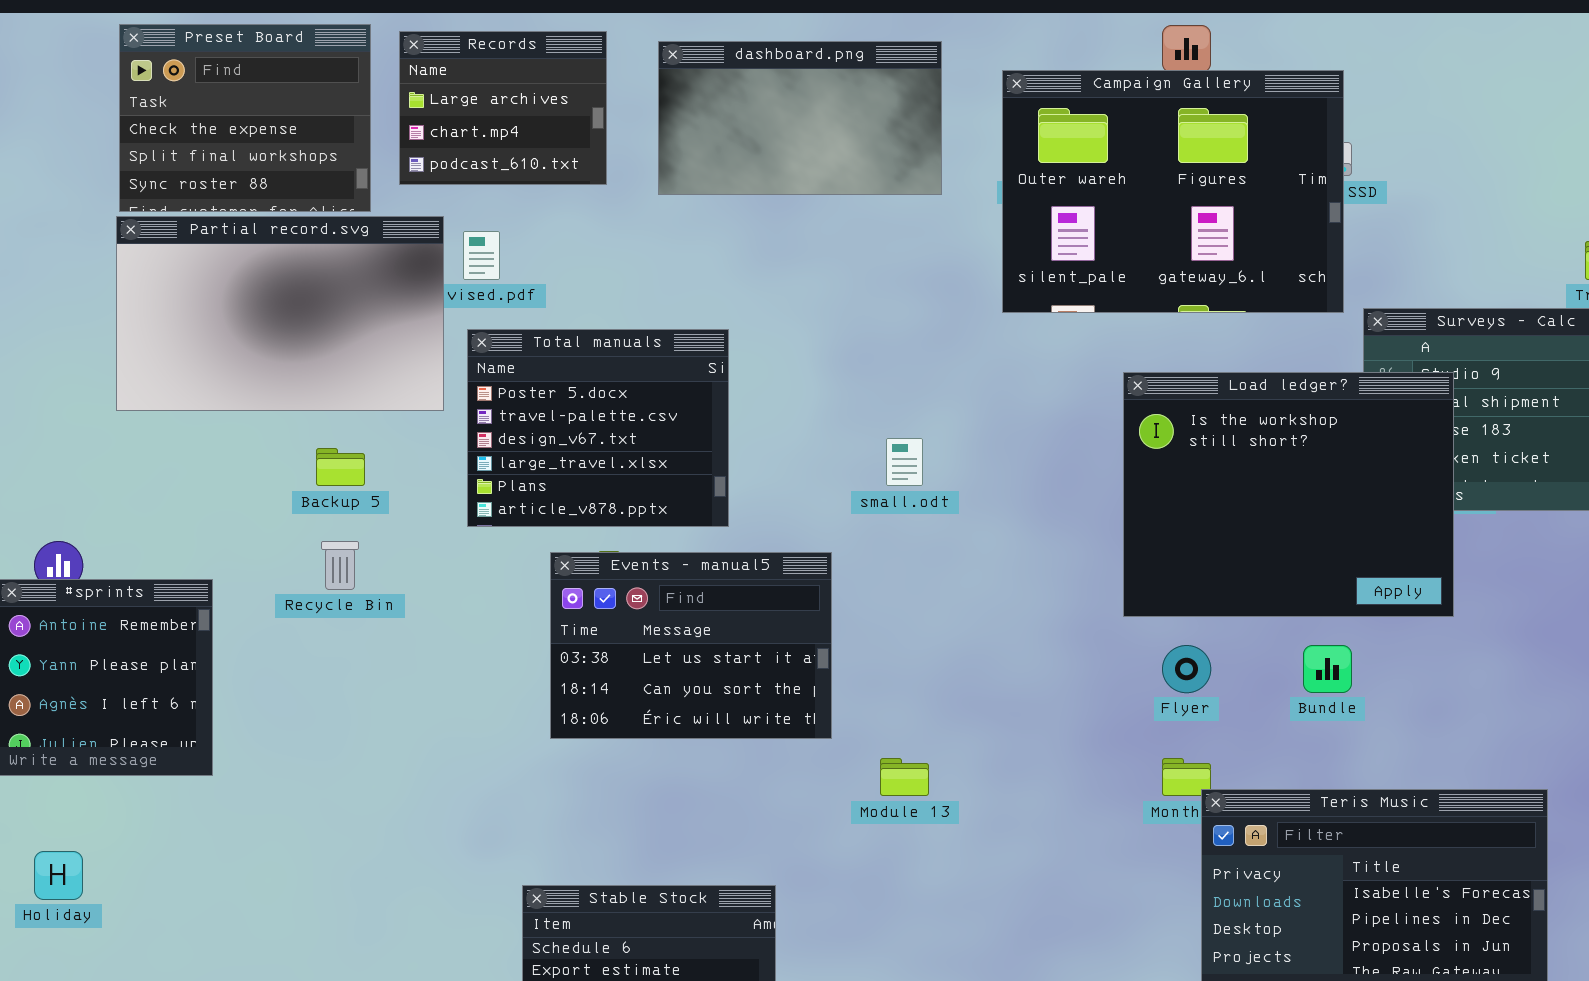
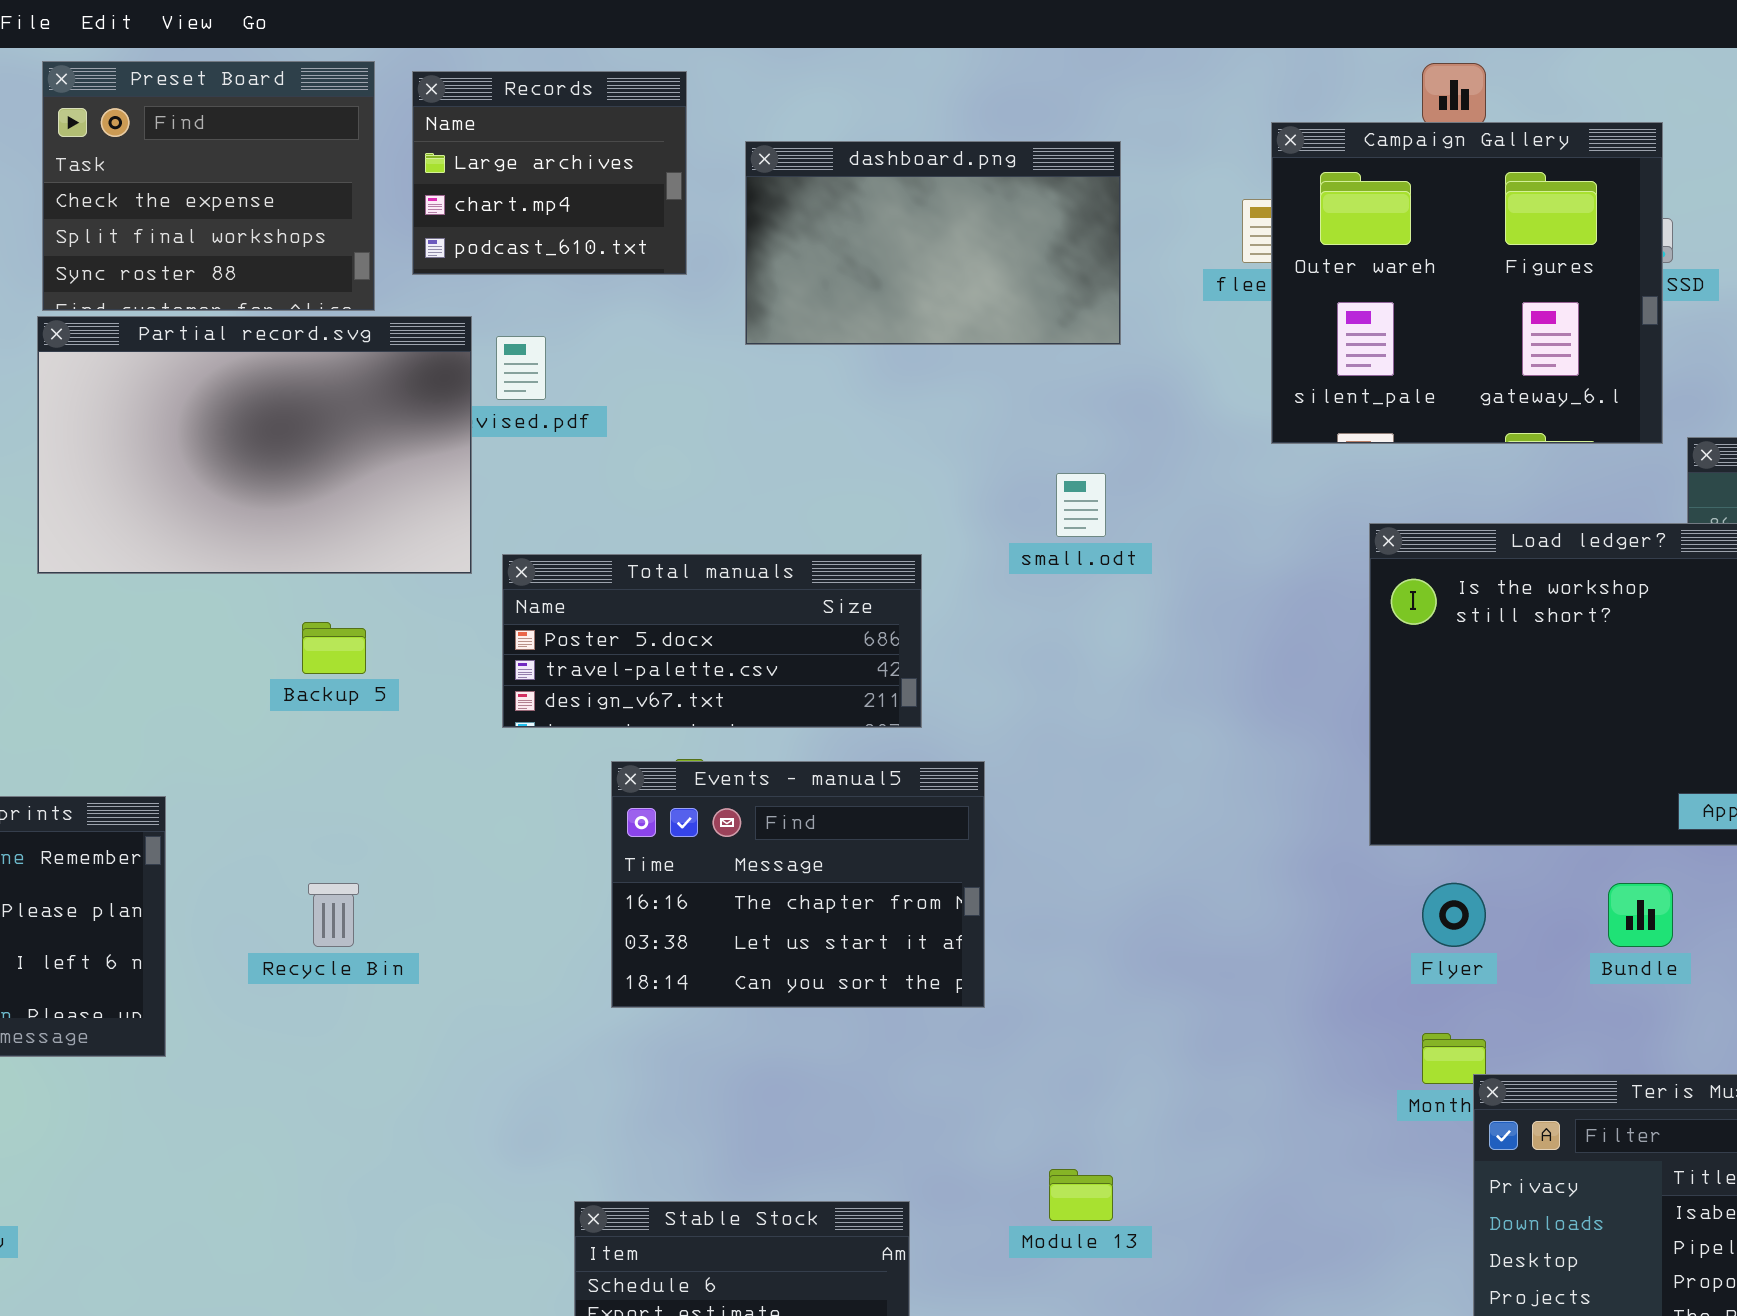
dashboard.png: [658,41,942,195] -> [745,141,1121,345], moved
Campaign Gallery: [1002,70,1344,313] -> [1271,122,1663,444], resized
Total manuals: [467,329,729,527] -> [502,554,922,728], resized
small.odt: [886,438,923,486] -> [1056,473,1106,537], moved
Recycle Bin: [321,541,359,590] -> [308,883,359,947], moved
Events - manual5: [550,552,832,739] -> [611,761,985,1008], scrolled up 1 row
Module 13: [880,758,929,796] -> [1049,1169,1113,1221], moved

